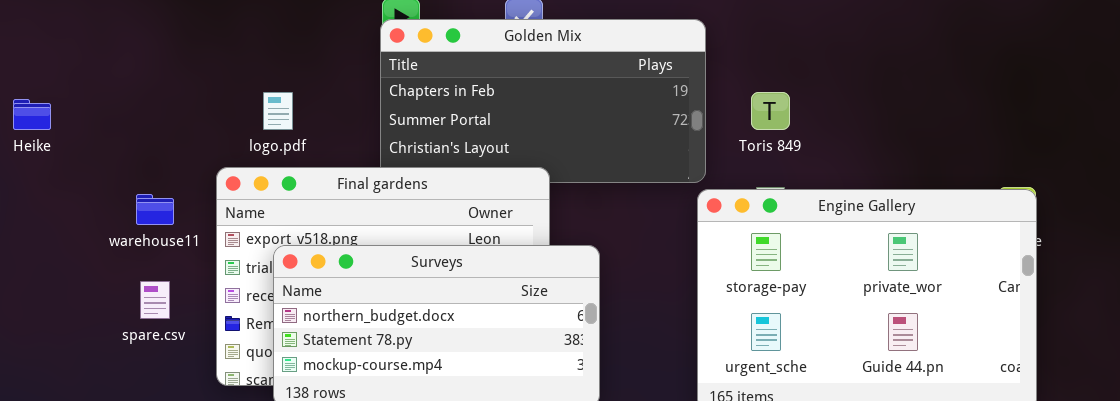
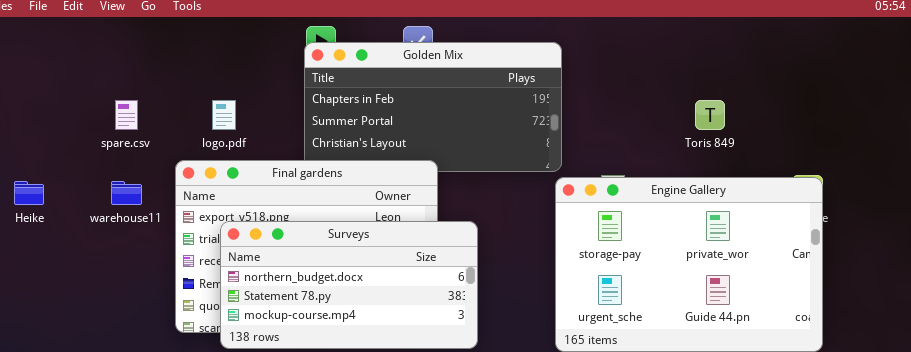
Toris 849: [751,92,790,130] -> [695,100,725,130], moved
Heike: [13,99,51,130] -> [14,181,44,205], moved
spare.csv: [140,281,170,319] -> [115,100,138,130], moved

